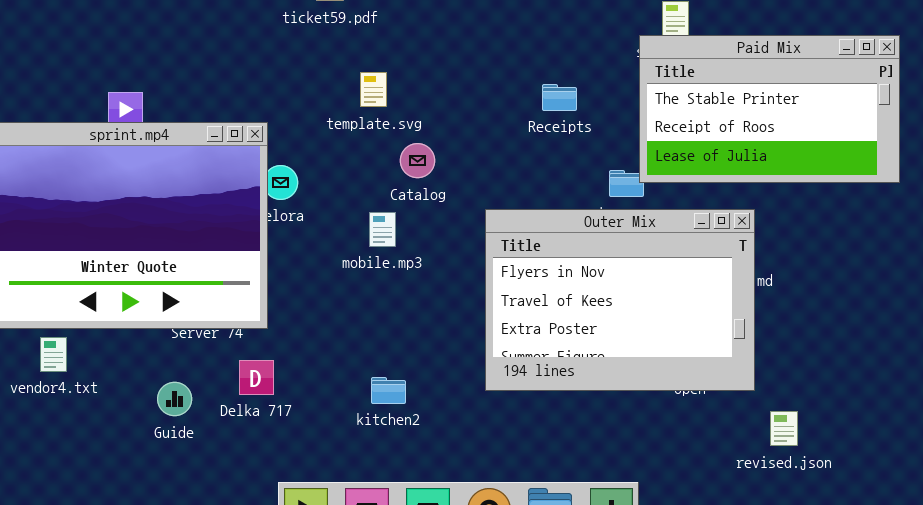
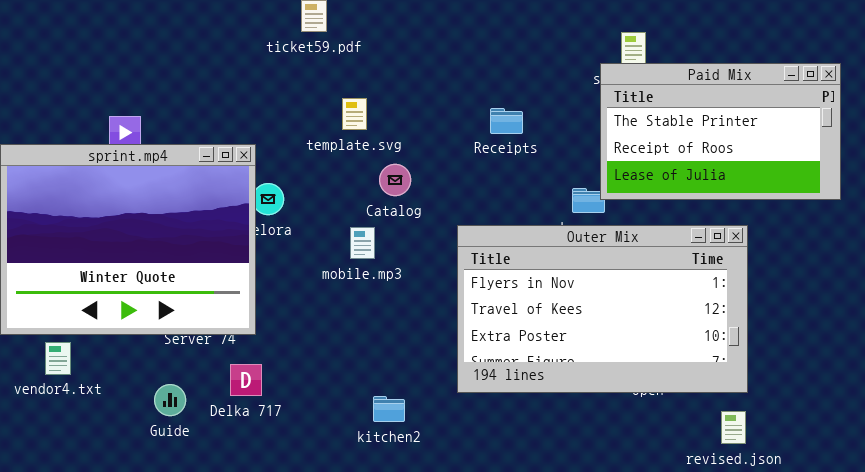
Receipts: [542,84,577,111] -> [490,108,523,134], moved
Outer Mix: [485,209,755,391] -> [457,225,748,393], resized
kitchen2: [371,377,406,404] -> [373,396,405,422], moved

